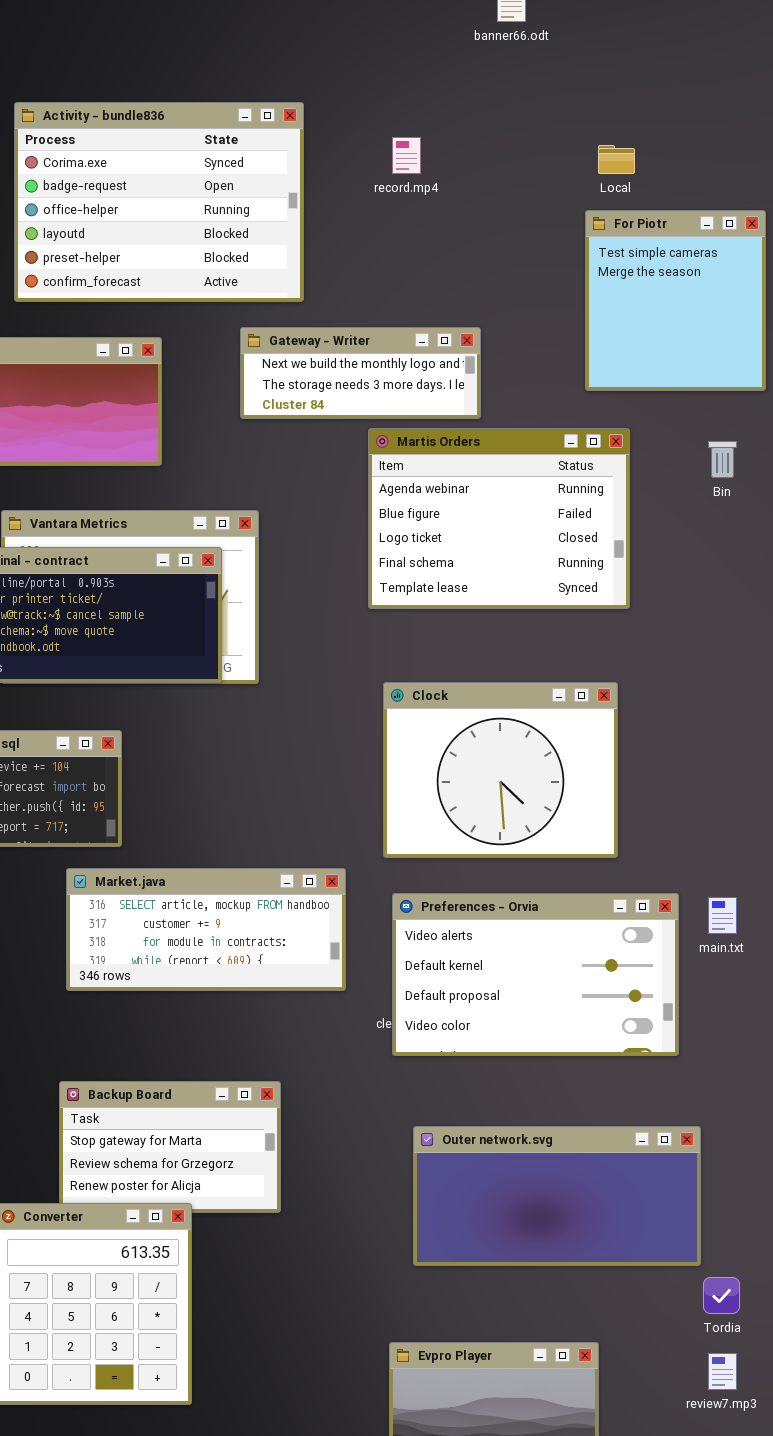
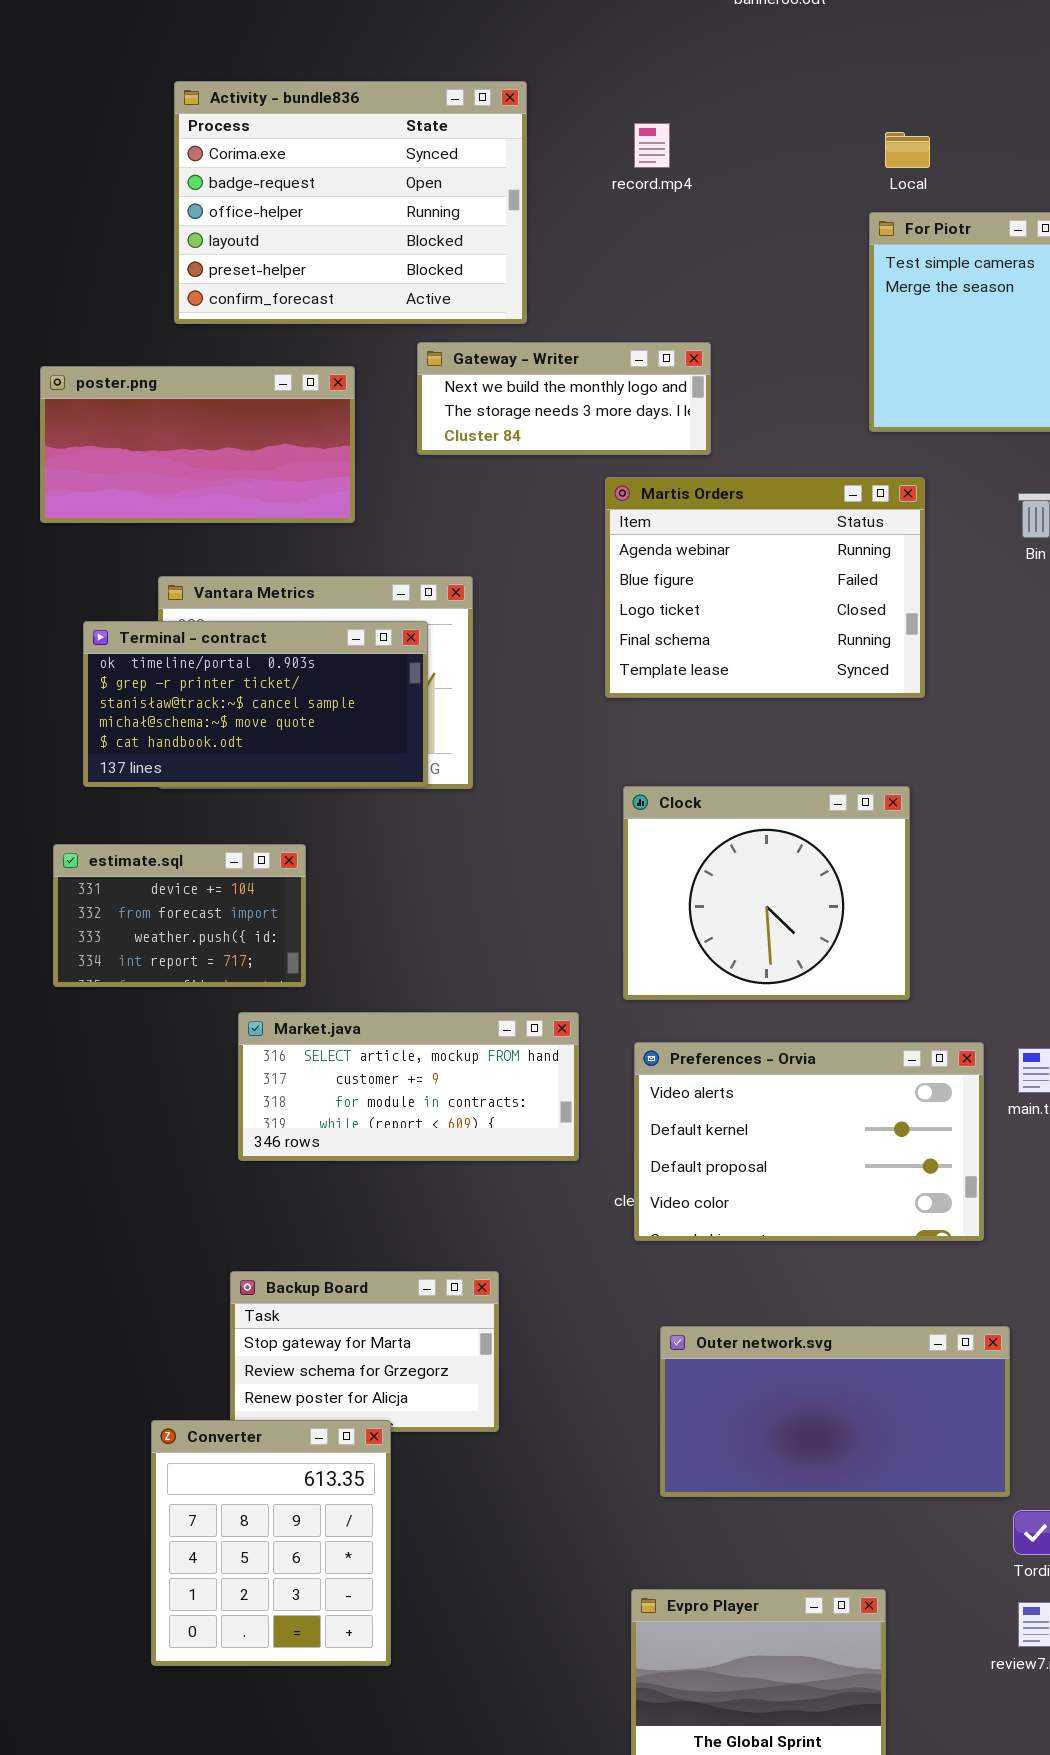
Gateway - Writer: [240,327,481,419] -> [417,342,711,455], moved

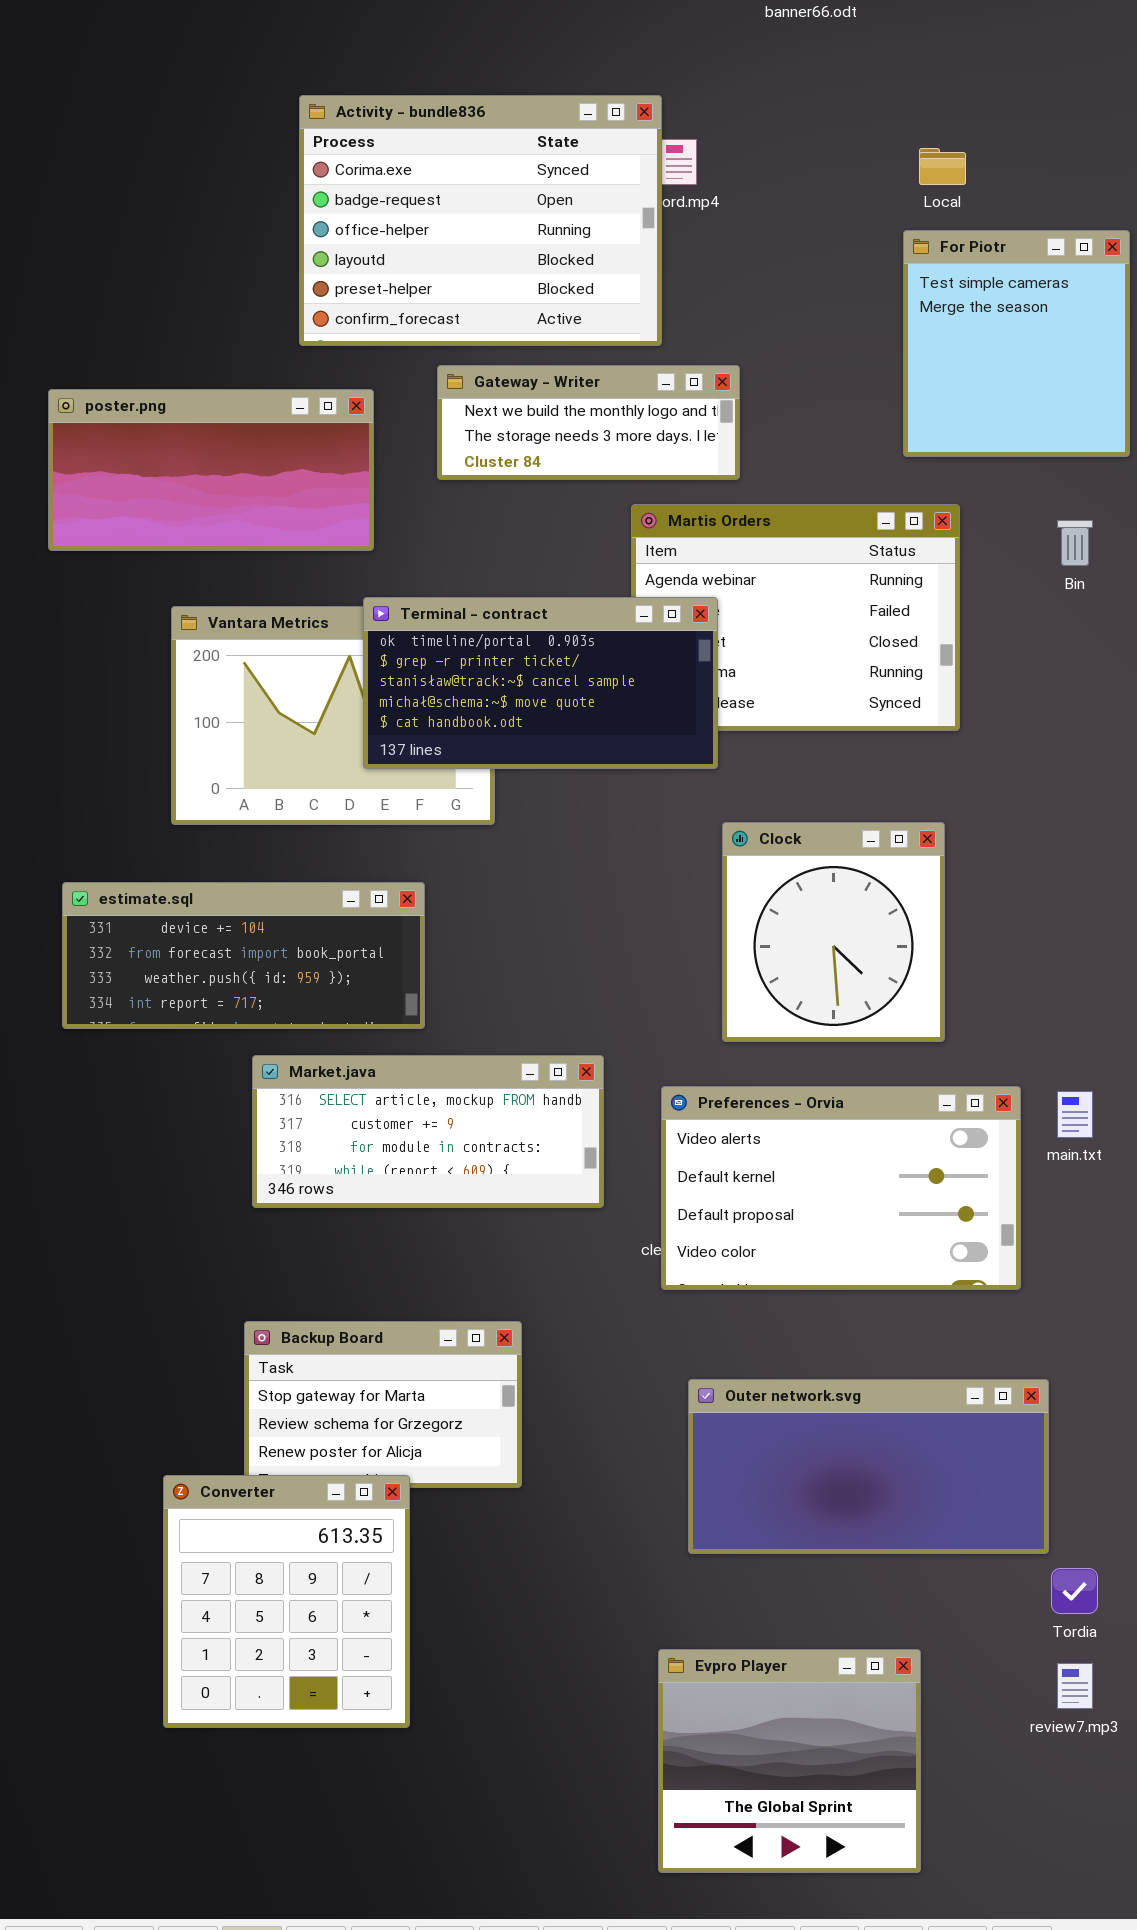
Activity - bundle836: [174,81,527,324] -> [299,95,662,346], moved
Terminal - contract: [83,621,428,787] -> [363,597,718,769], moved
Clock: [623,786,910,1000] -> [722,822,945,1042], resized
estimate.sql: [53,844,306,987] -> [62,882,425,1029], resized

